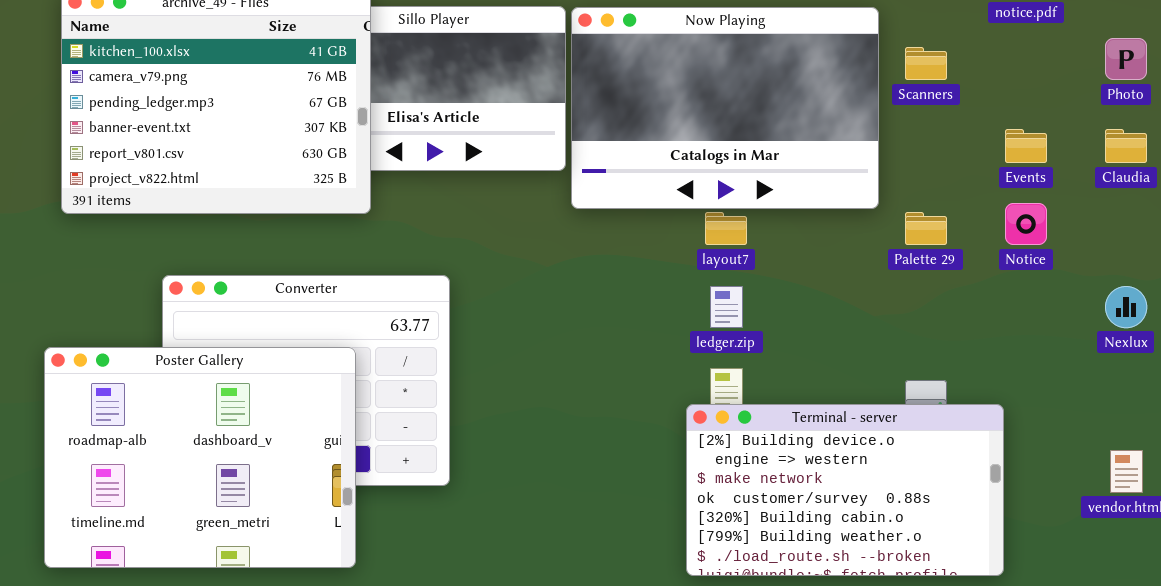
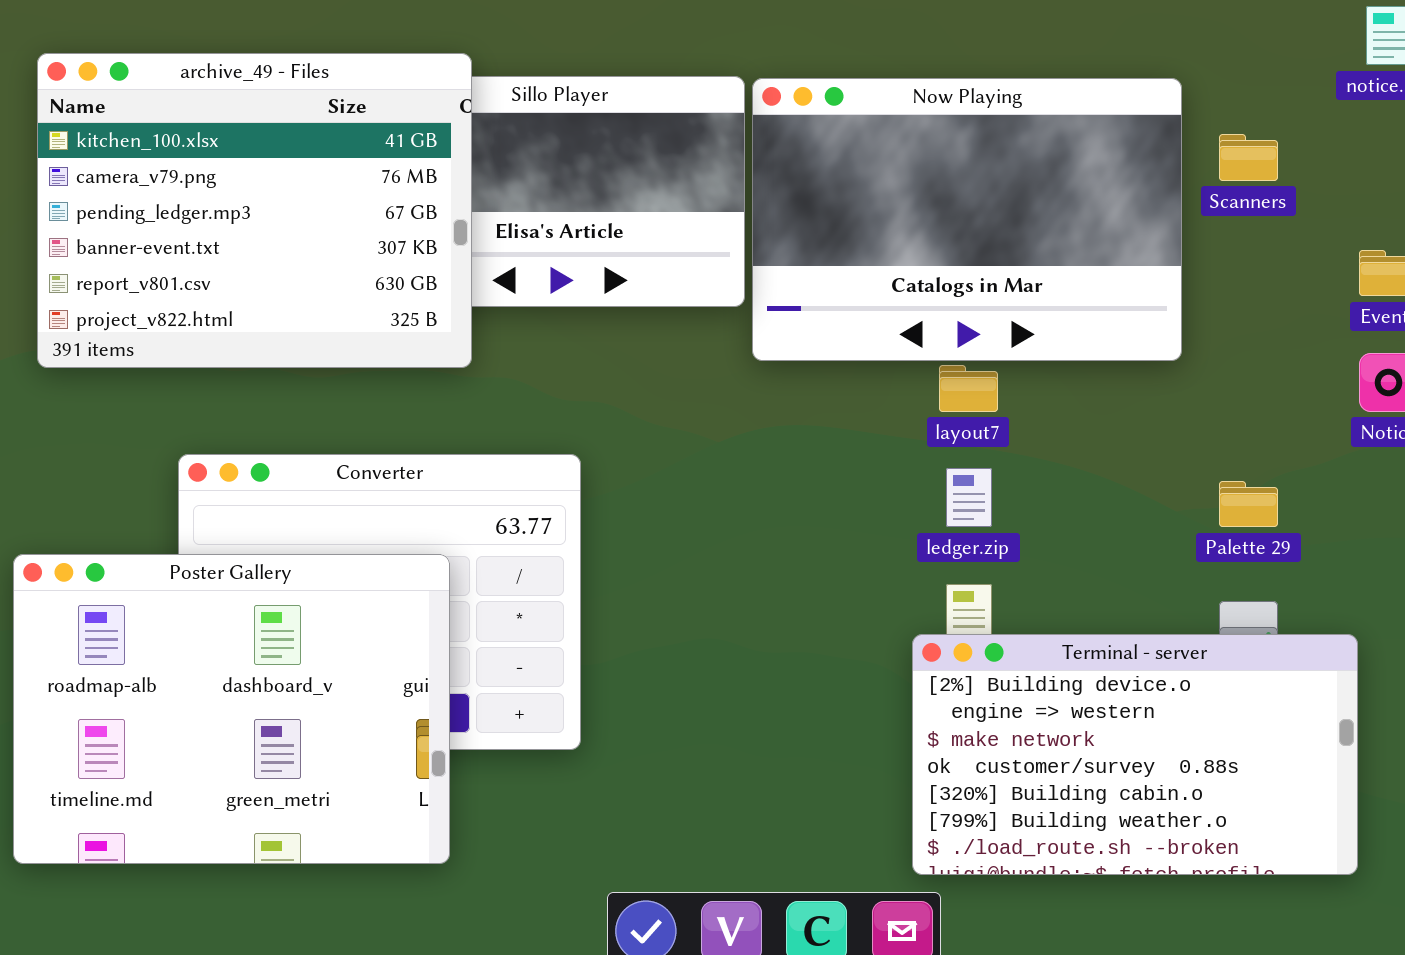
Palette 29: [905,212,947,245] -> [1219,481,1278,527], moved

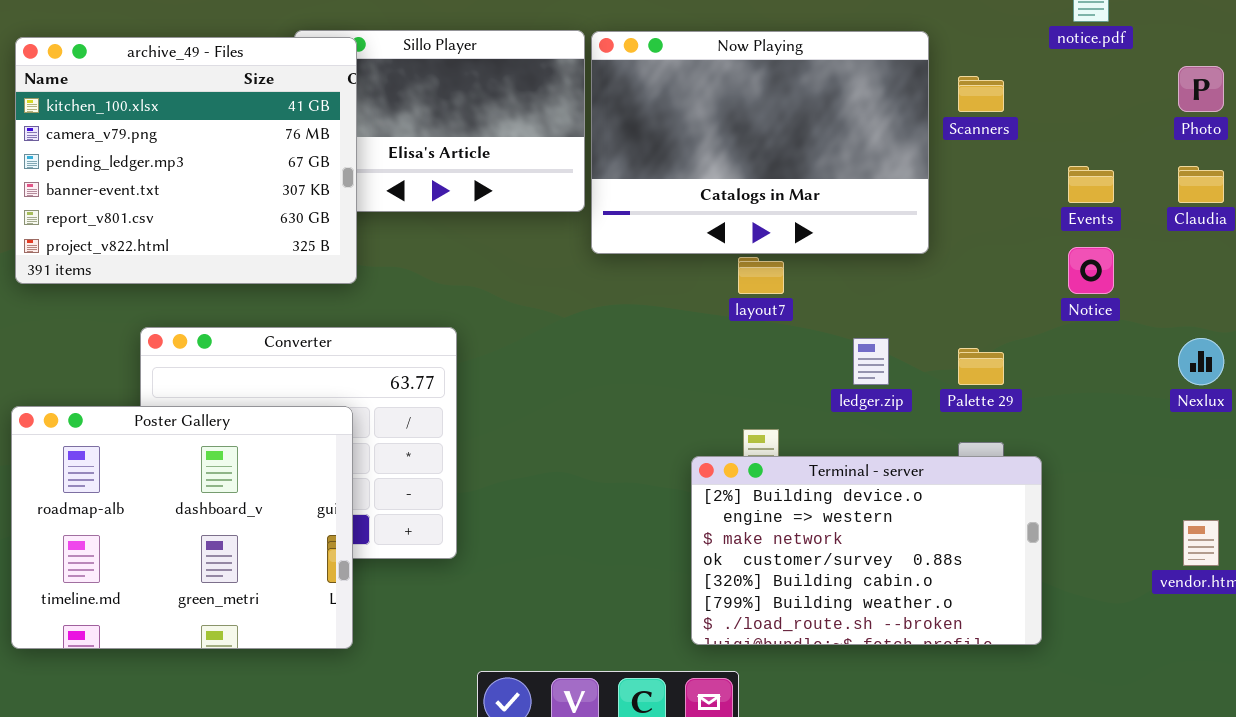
archive_49 - Files: [37,53,472,368] -> [15,37,357,284], moved
ledger.zip: [946,468,992,527] -> [853,338,889,385], moved
Terminal - server: [912,634,1358,875] -> [691,456,1042,645], moved

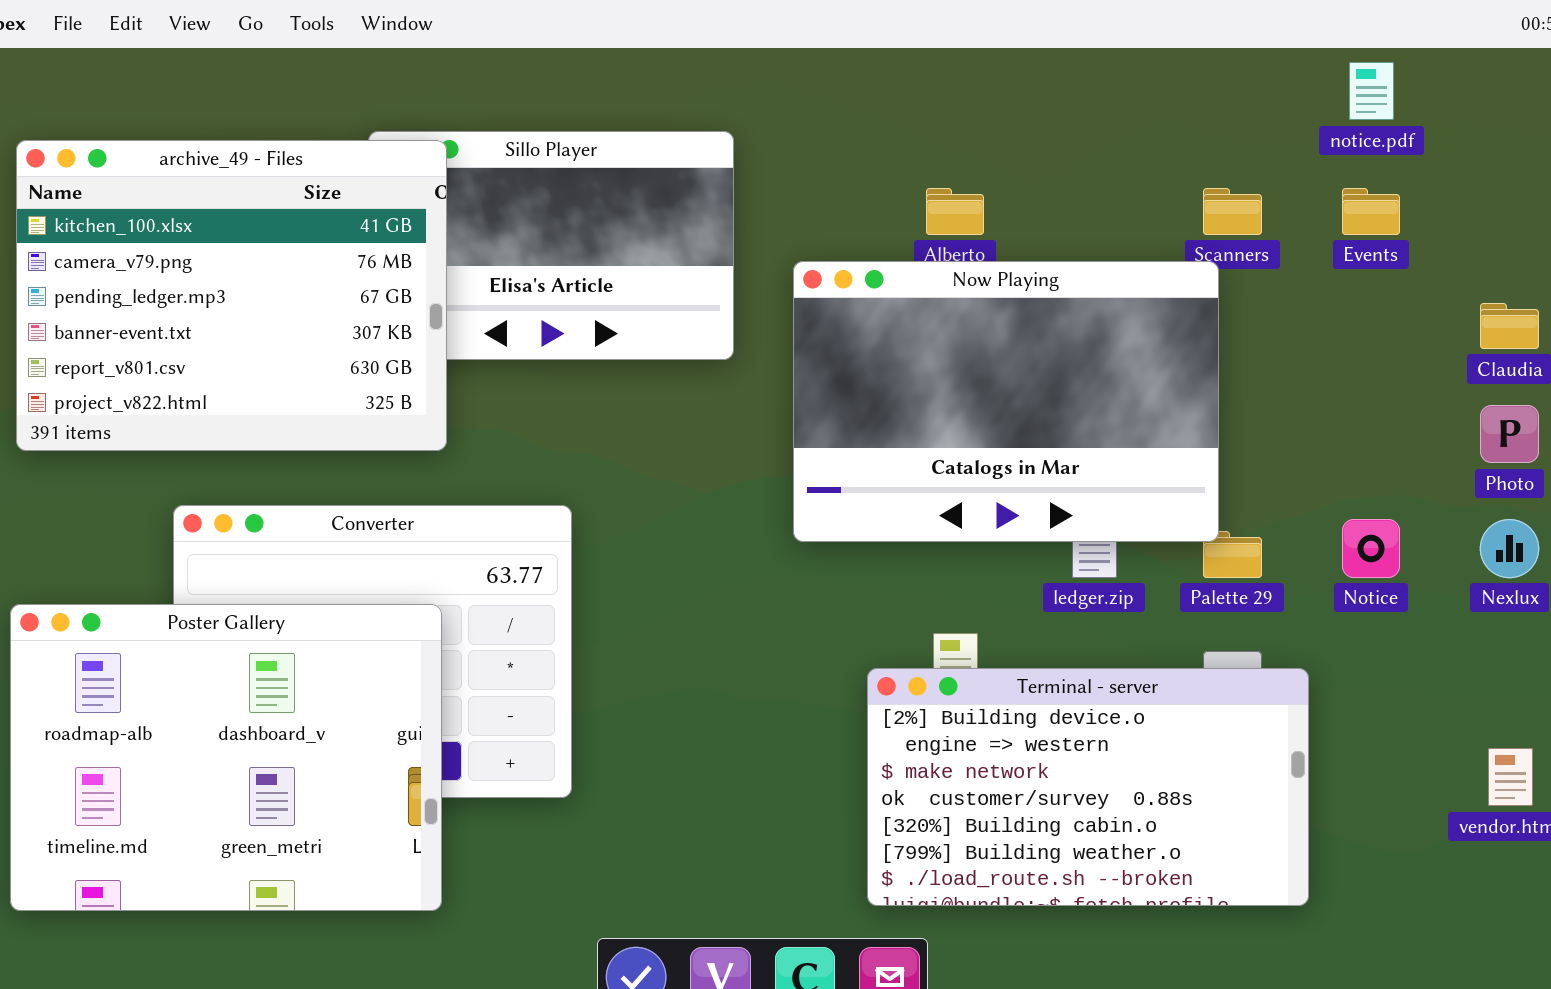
Now Playing: [591,31,929,254] -> [793,261,1219,542], moved
Photo: [1178,66,1224,112] -> [1480,405,1539,463], moved
Events: [1068,166,1114,203] -> [1342,188,1400,235], moved
Notice: [1068,247,1114,294] -> [1342,519,1400,578], moved

